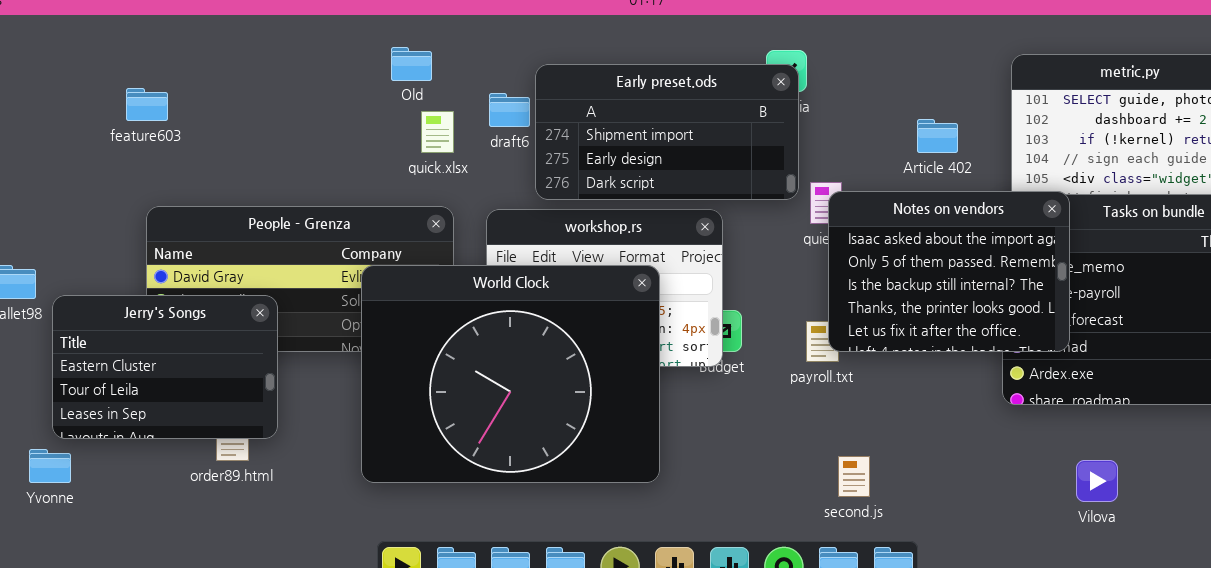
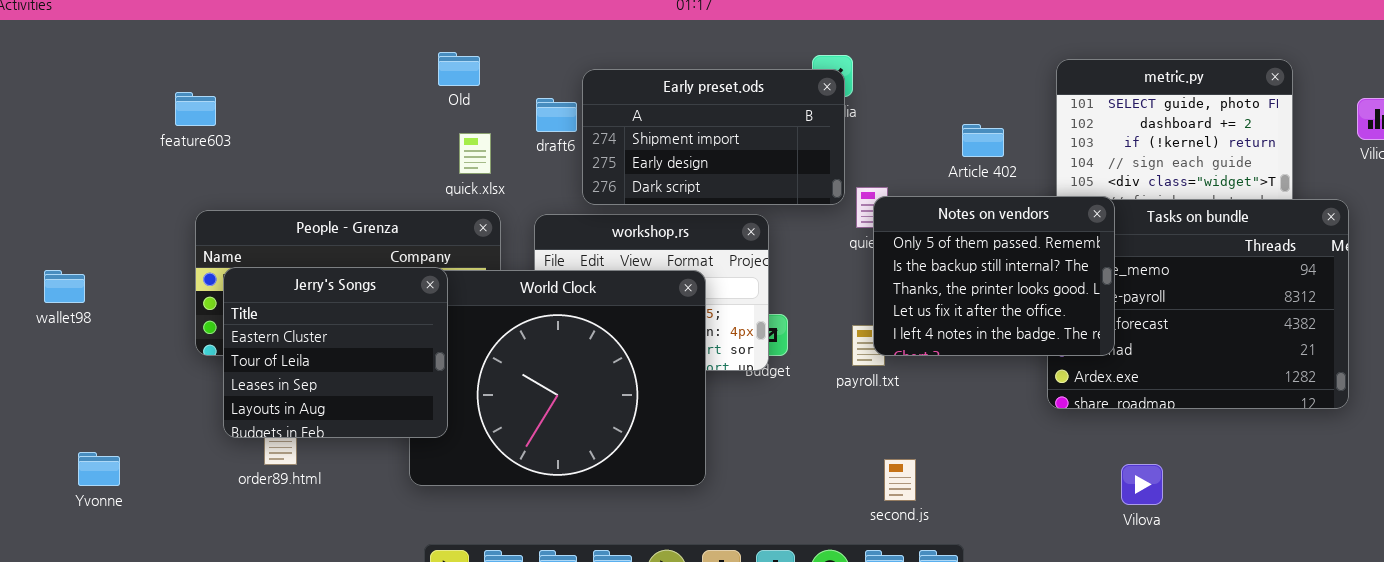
quick.xlsx: [421,111,454,153] -> [459,133,491,174], moved
Notes on vendors: [828,191,1070,352] -> [873,196,1115,356], scrolled down 1 row
Jerry's Songs: [52,295,278,439] -> [223,267,448,438], moved, resized

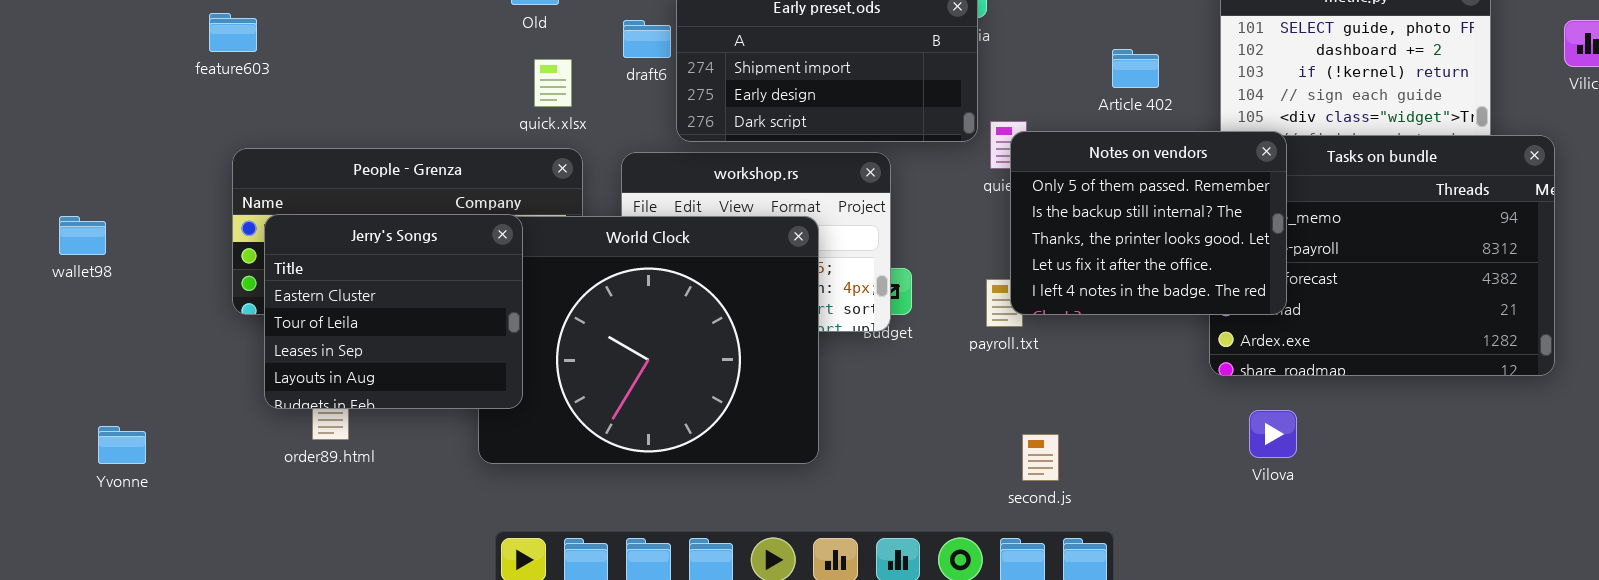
Vilova: [1121,464,1163,505] -> [1249,410,1297,458], moved

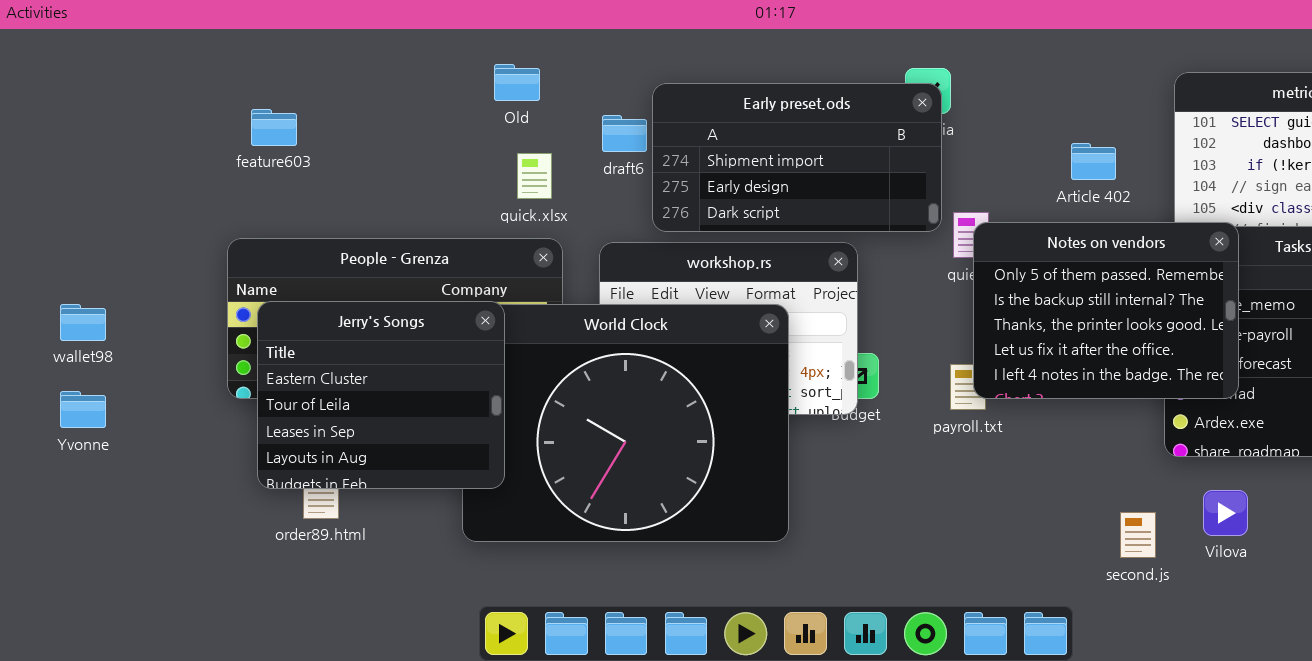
feature603: [209,13,257,52] -> [251,109,297,146], moved
Yvonne: [98,426,146,464] -> [60,391,106,428], moved
second.js: [1022,434,1059,481] -> [1120,512,1156,558], moved

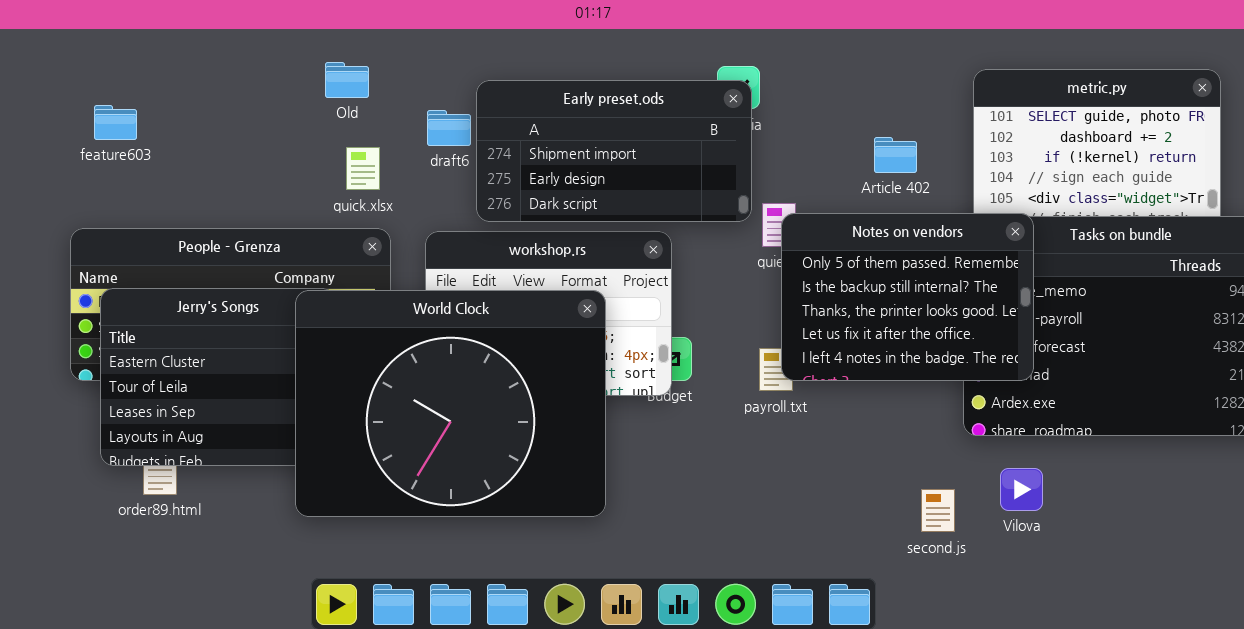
World Clock: [462,304,789,542] -> [295,290,606,517], raised

